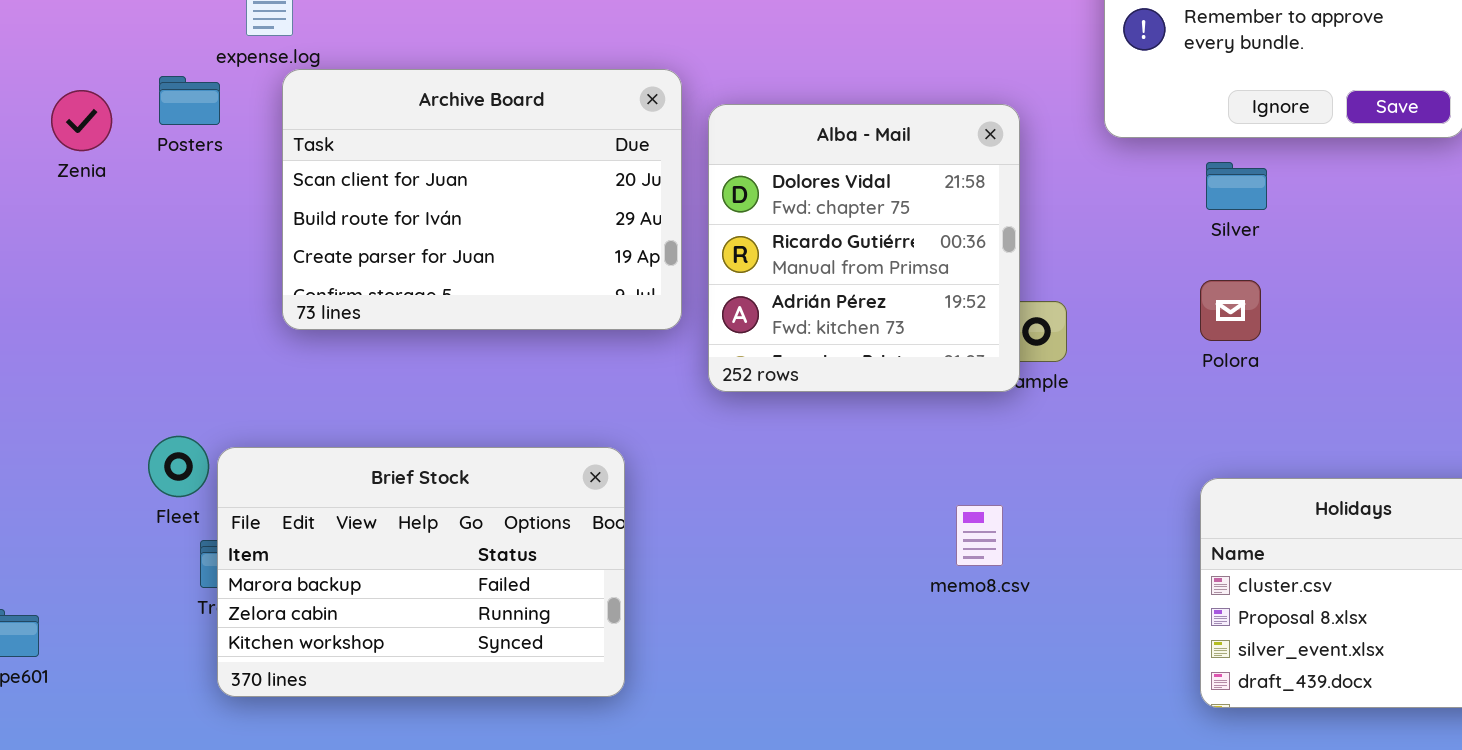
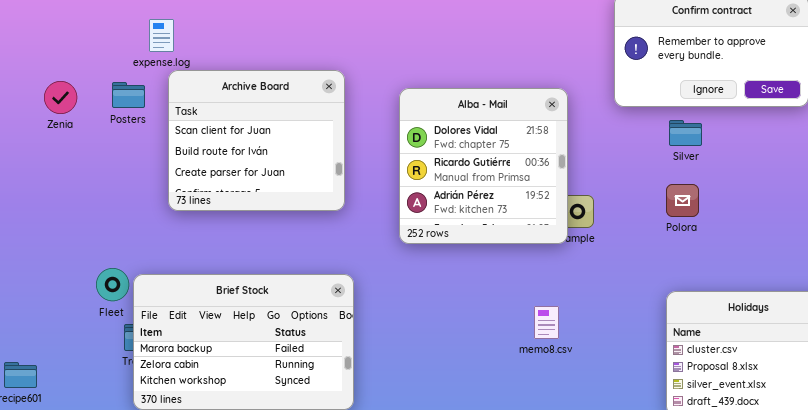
Archive Board: [282,69,682,330] -> [168,70,345,211], resized
Posters: [159,76,220,125] -> [112,82,145,108], moved

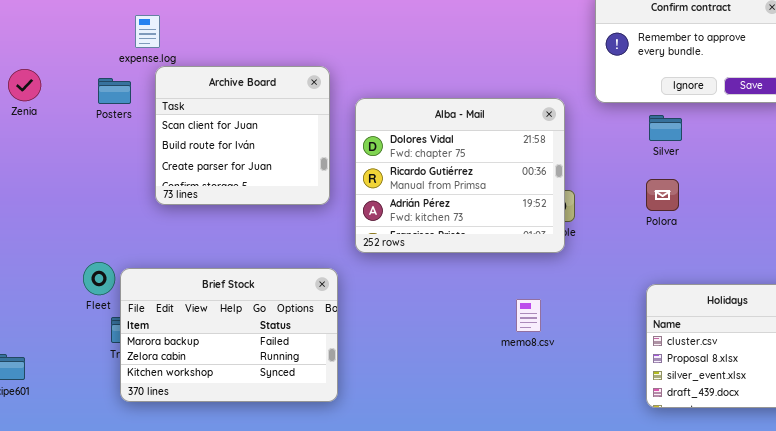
Zenia: [44,81,77,114] -> [8,69,41,101], moved
Alba - Mail: [399,88,568,244] -> [355,98,565,253], moved, resized

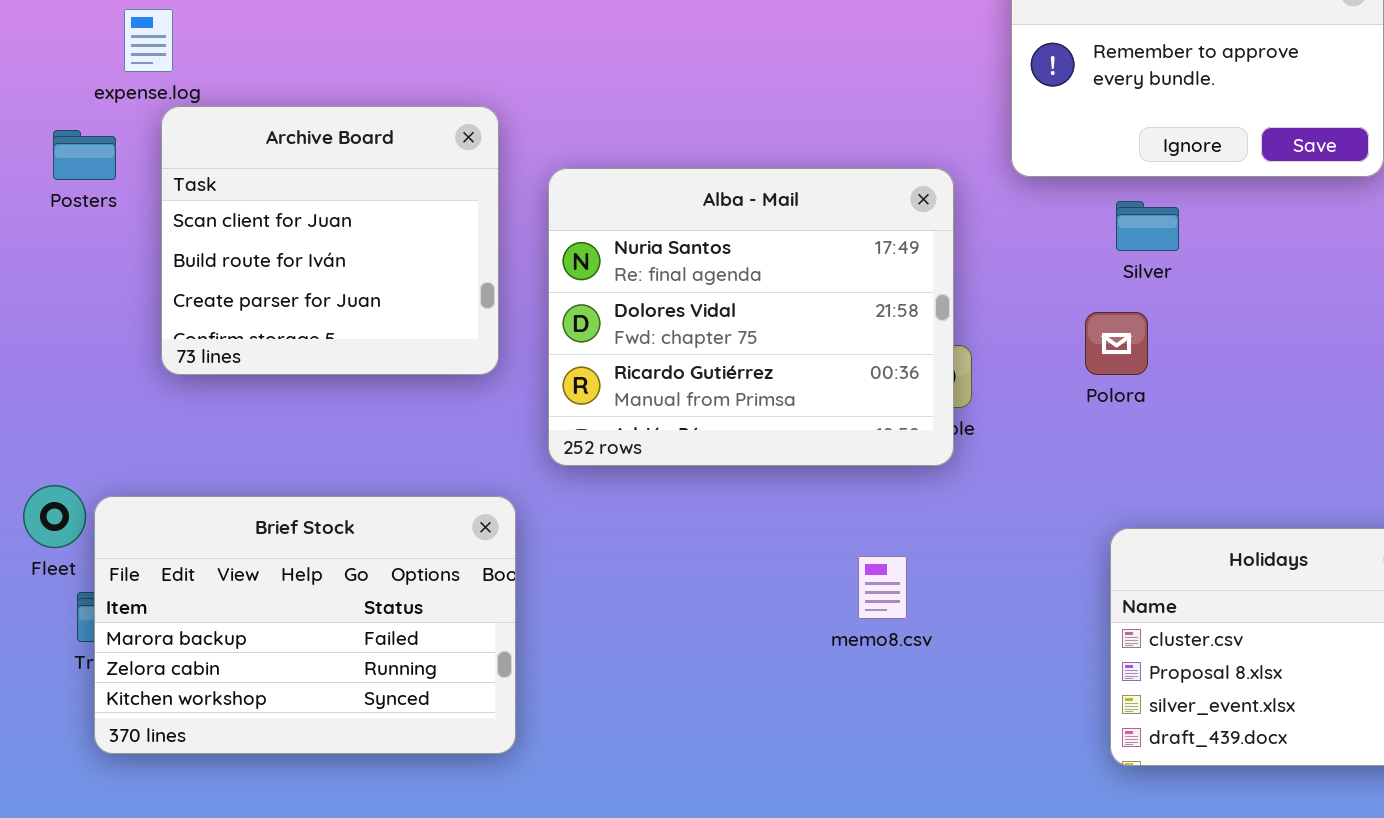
Alba - Mail: [355,98,565,253] -> [548,168,954,466], scrolled up 1 row
Polora: [646,179,679,211] -> [1085,312,1148,375], moved

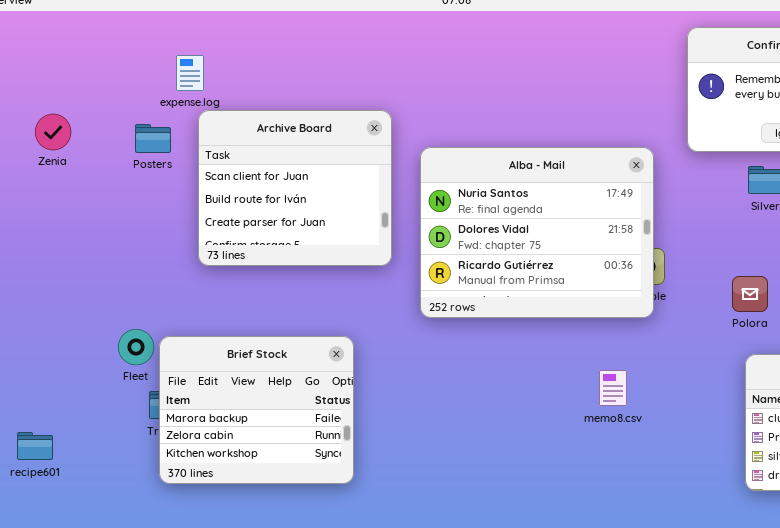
Polora: [1085,312,1148,375] -> [732,276,768,312], moved
Brief Stock: [94,496,516,754] -> [159,336,354,484], resized

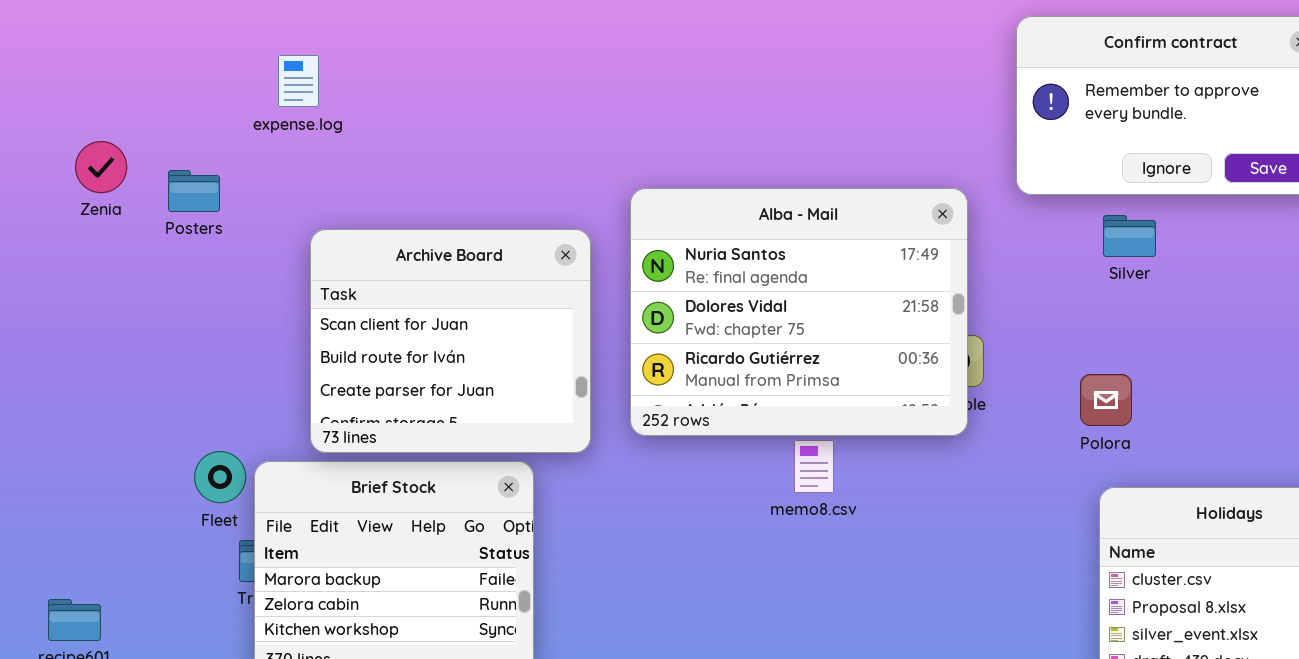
Archive Board: [198,110,392,266] -> [310,229,591,453], moved
Posters: [135,124,171,153] -> [168,170,220,212], moved
memo8.csv: [599,370,627,406] -> [794,440,834,493], moved

